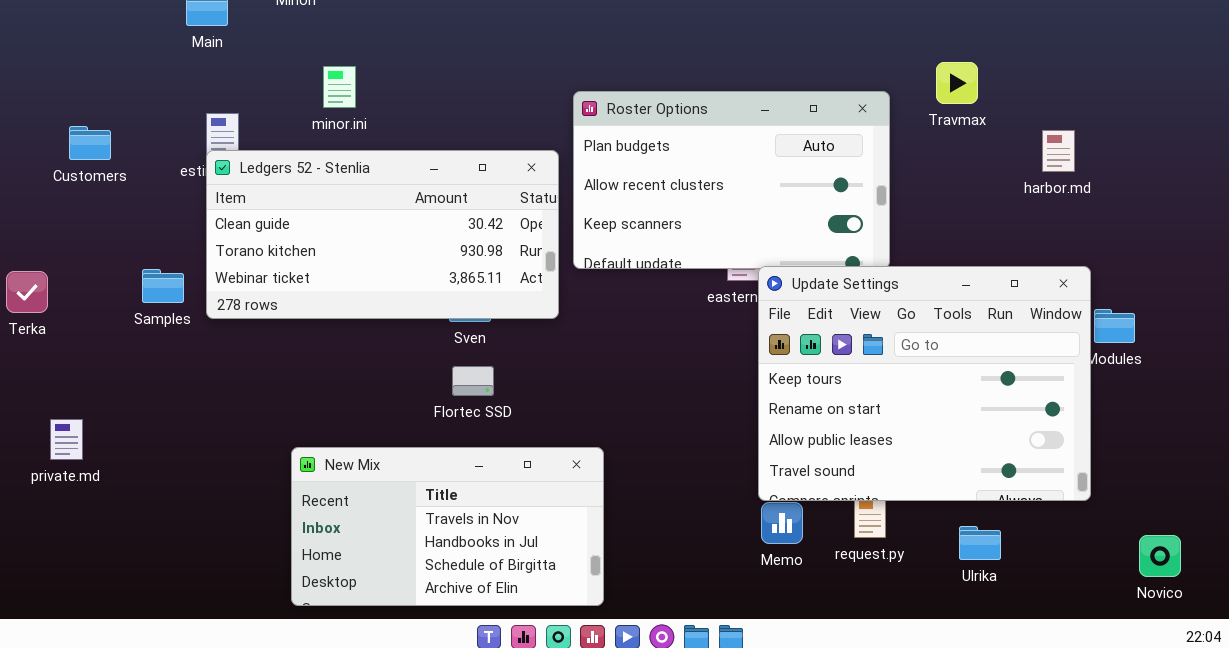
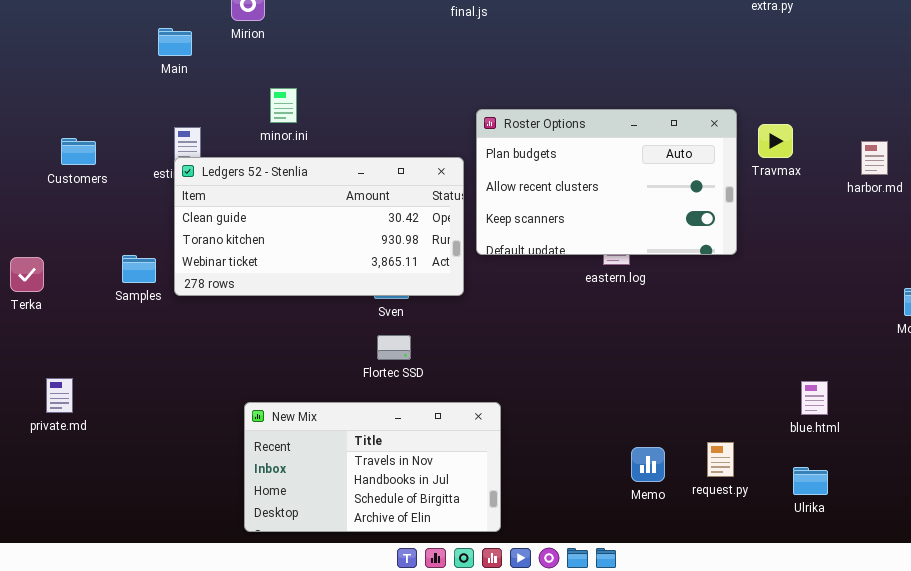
Travmax: [936,62,978,104] -> [758,124,793,158], moved
Update Settings: [758,266,1091,501] -> none, closed

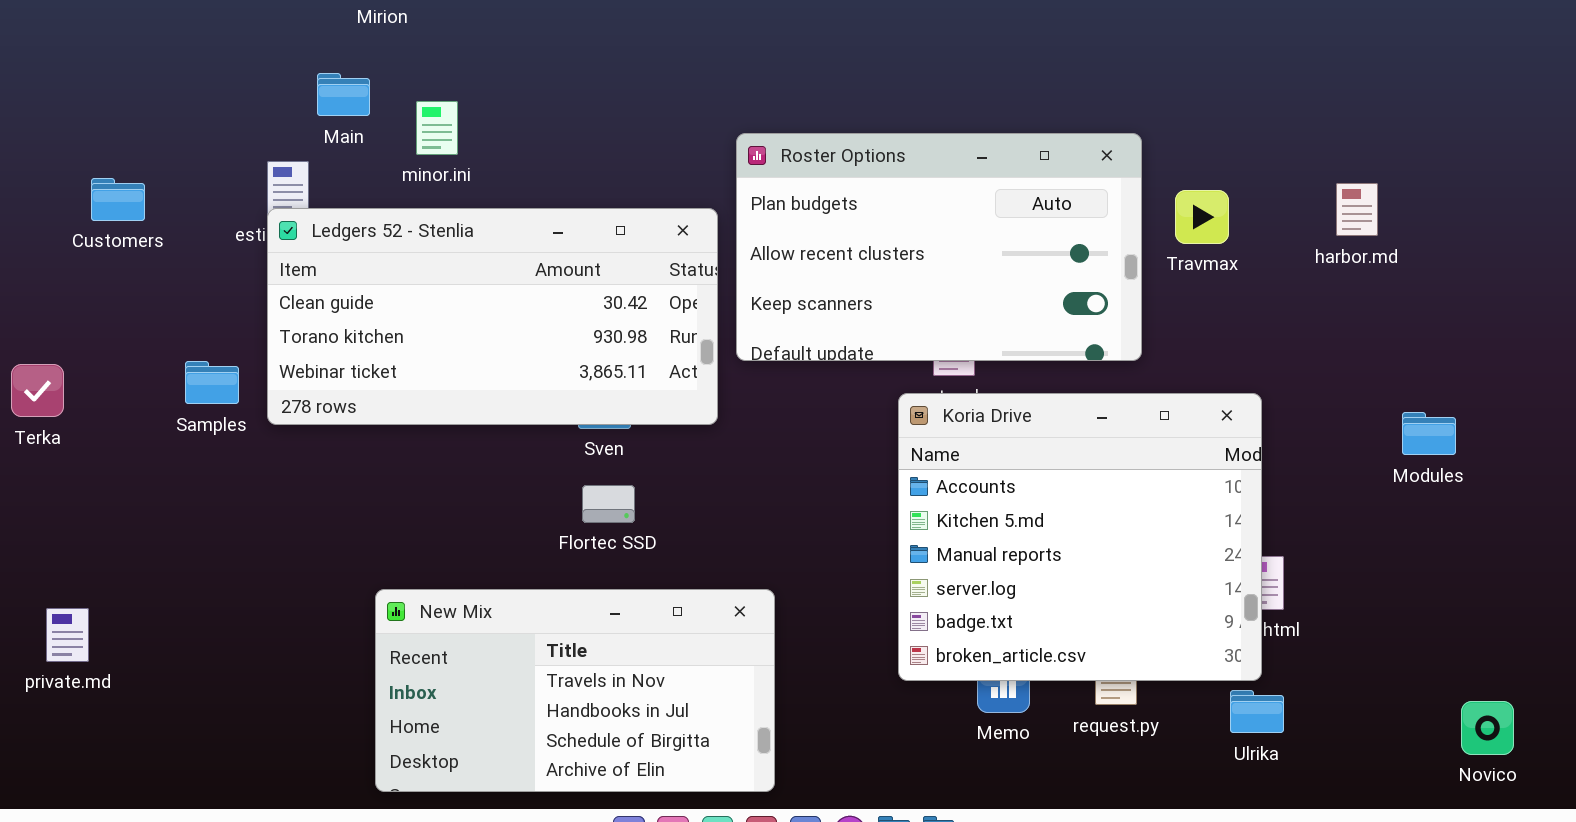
Main: [158,28,192,56] -> [317,73,370,116], moved
Travmax: [758,124,793,158] -> [1175,190,1229,244], moved
Koria Drive: none -> [898,393,1262,681], opened
private.md: [46,378,73,413] -> [46,608,89,662], moved

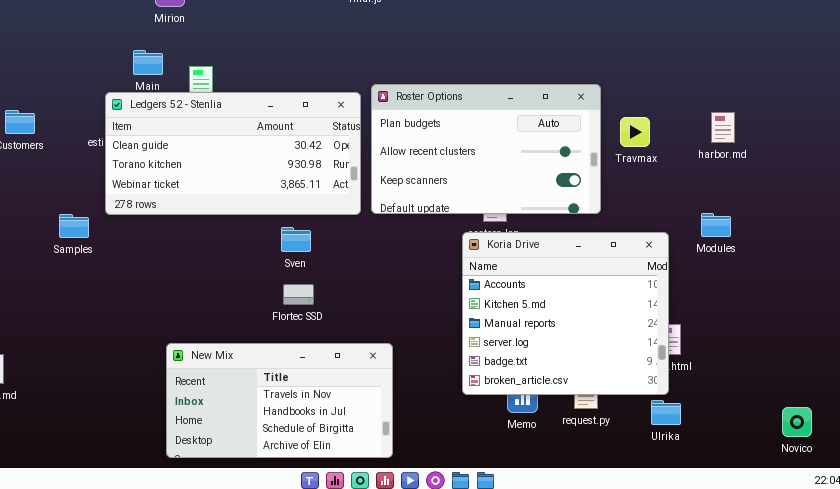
Ledgers 52 - Stenlia: [267,208,718,425] -> [105,92,361,215], moved
Modules: [1402,412,1456,455] -> [701,213,731,237], moved

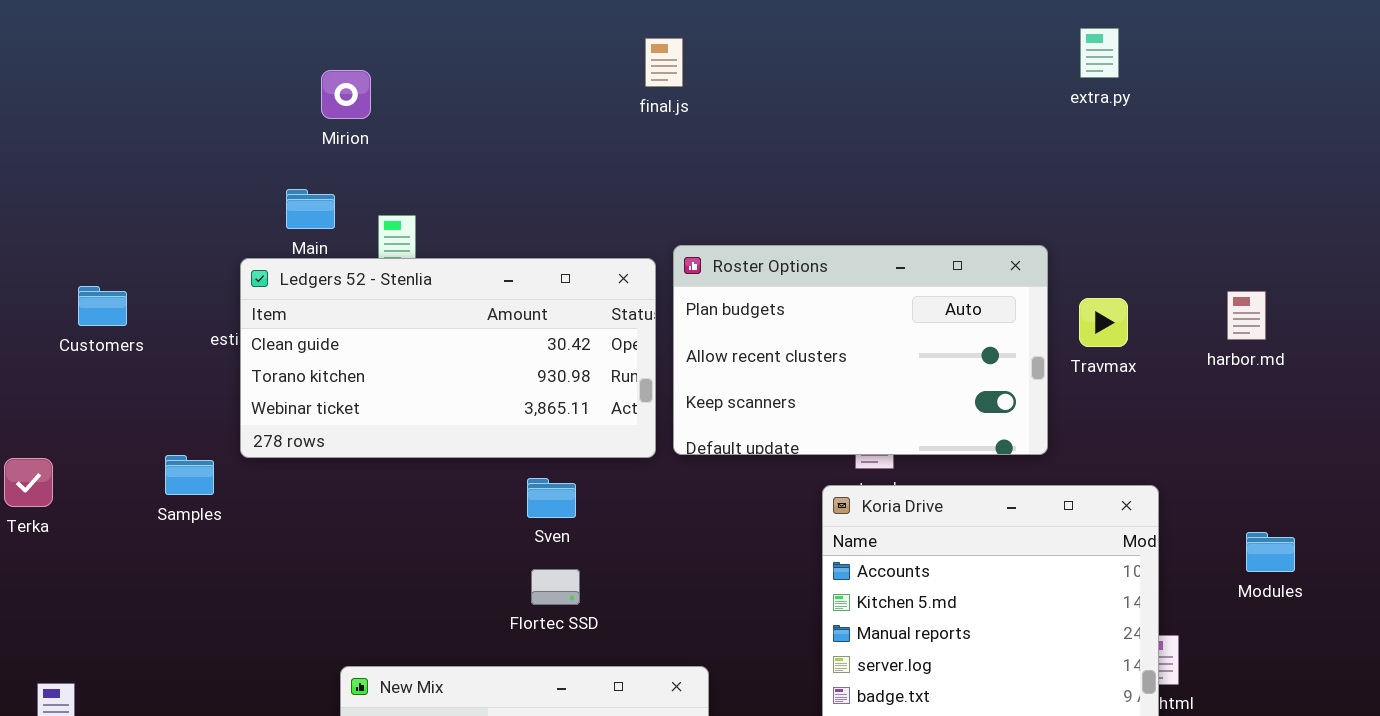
Modules: [701,213,731,237] -> [1246,532,1295,572], moved

